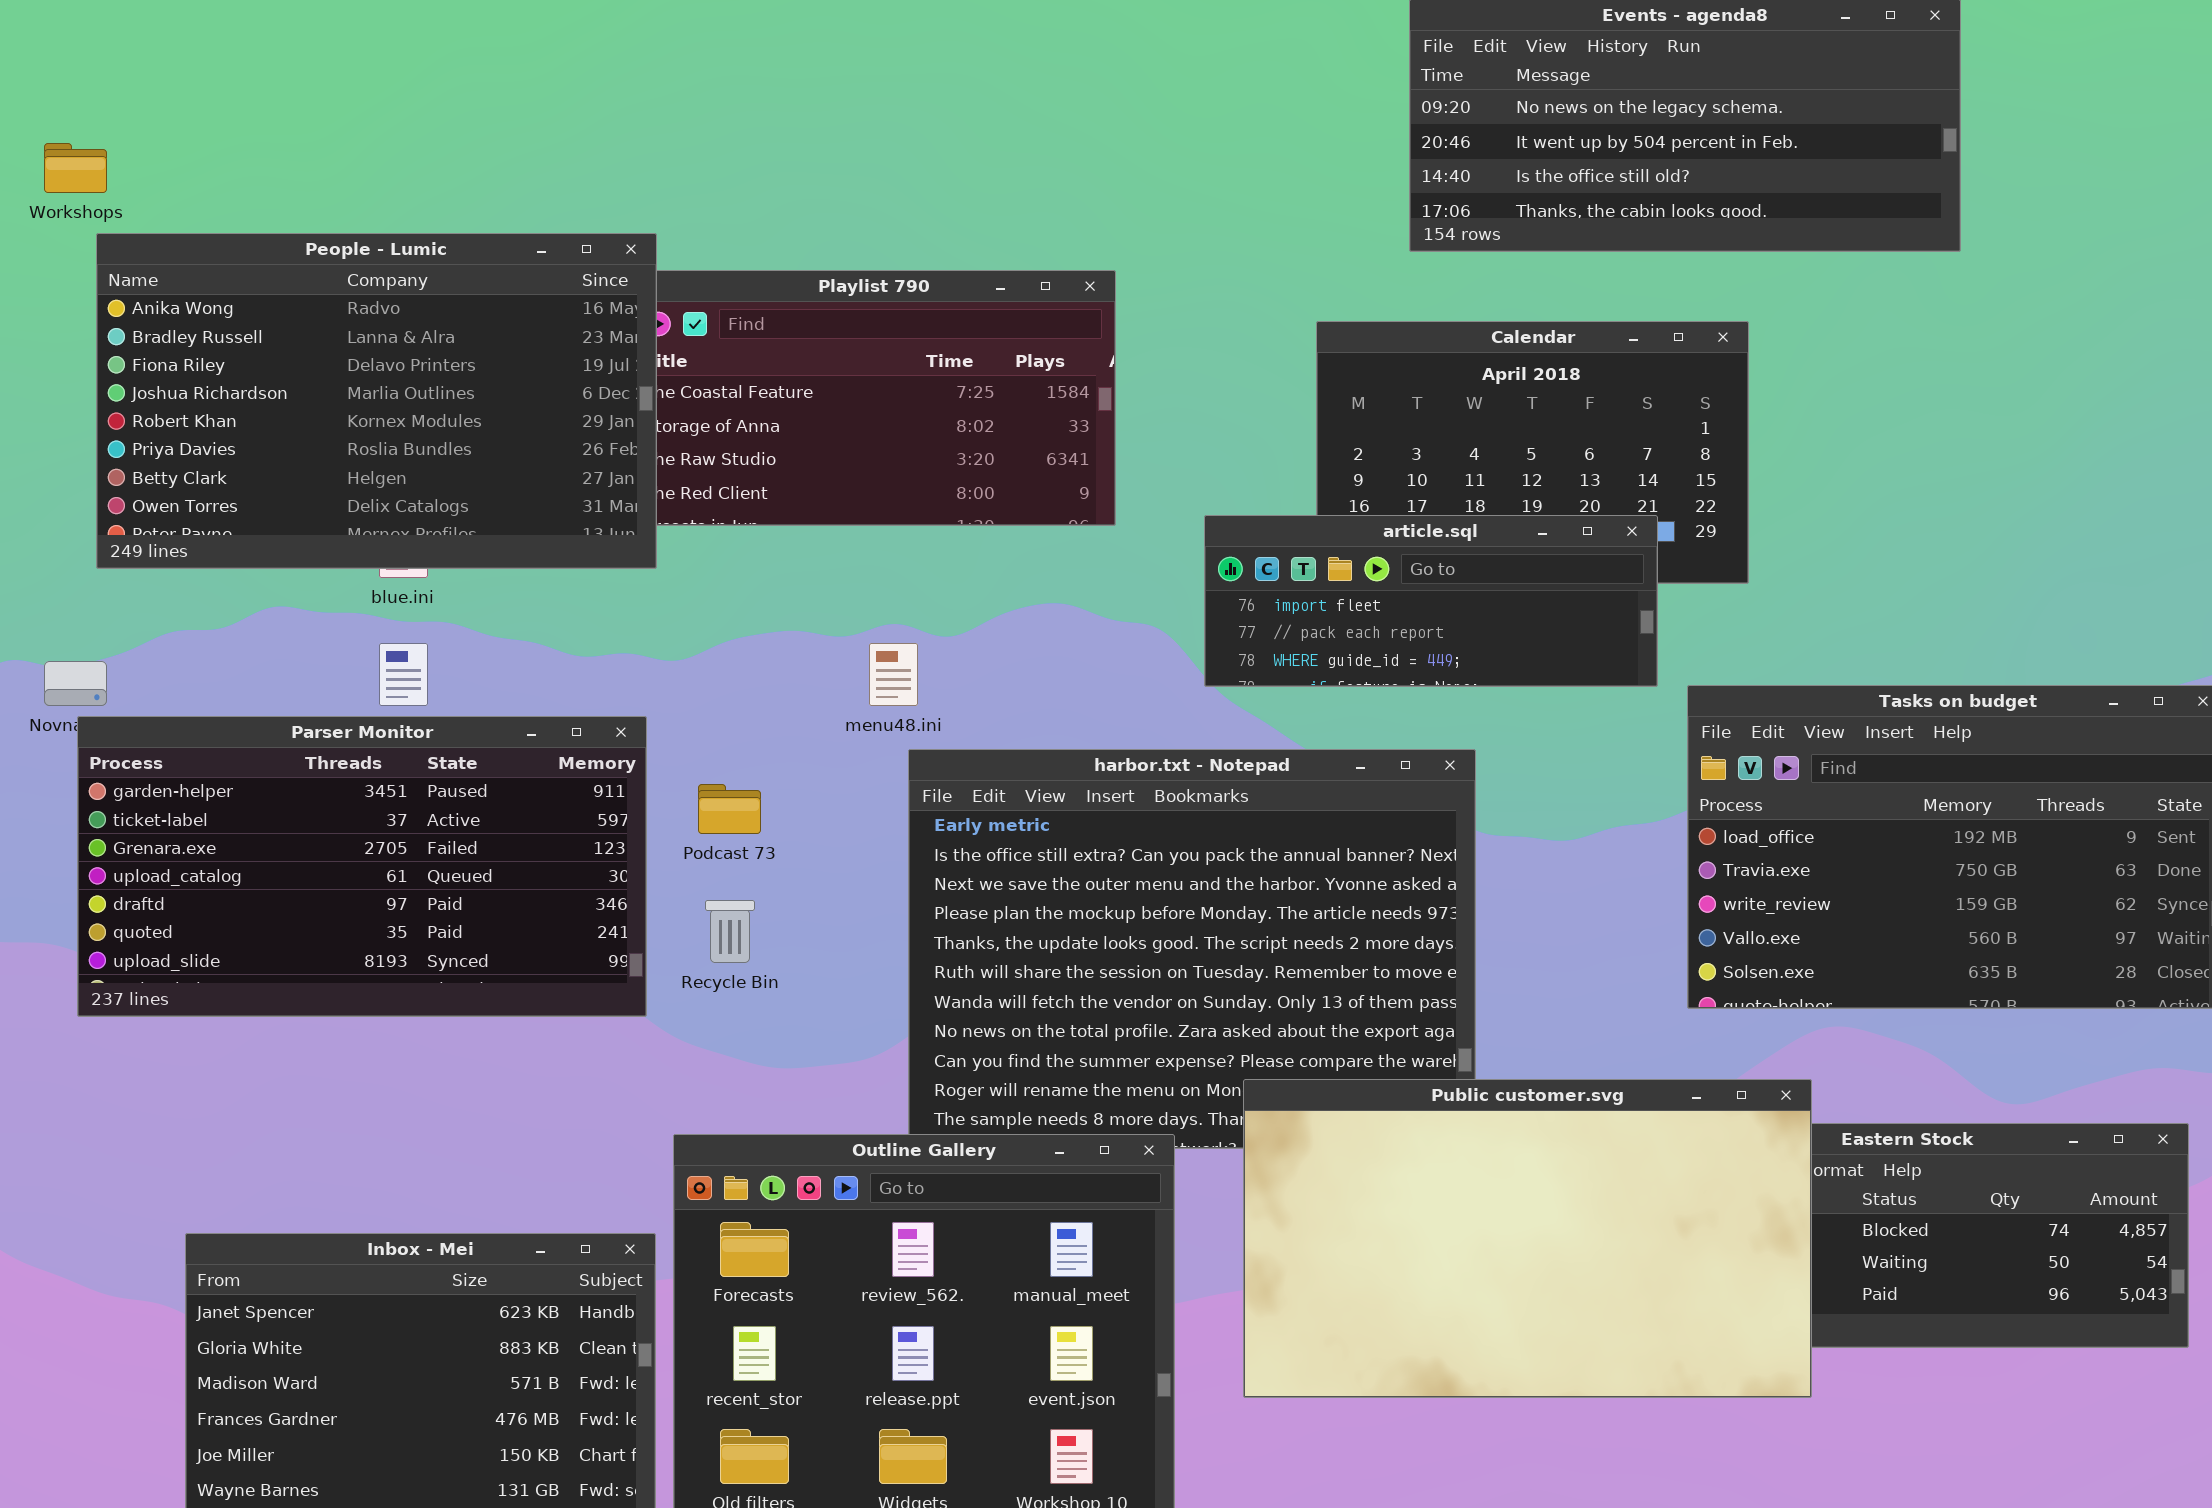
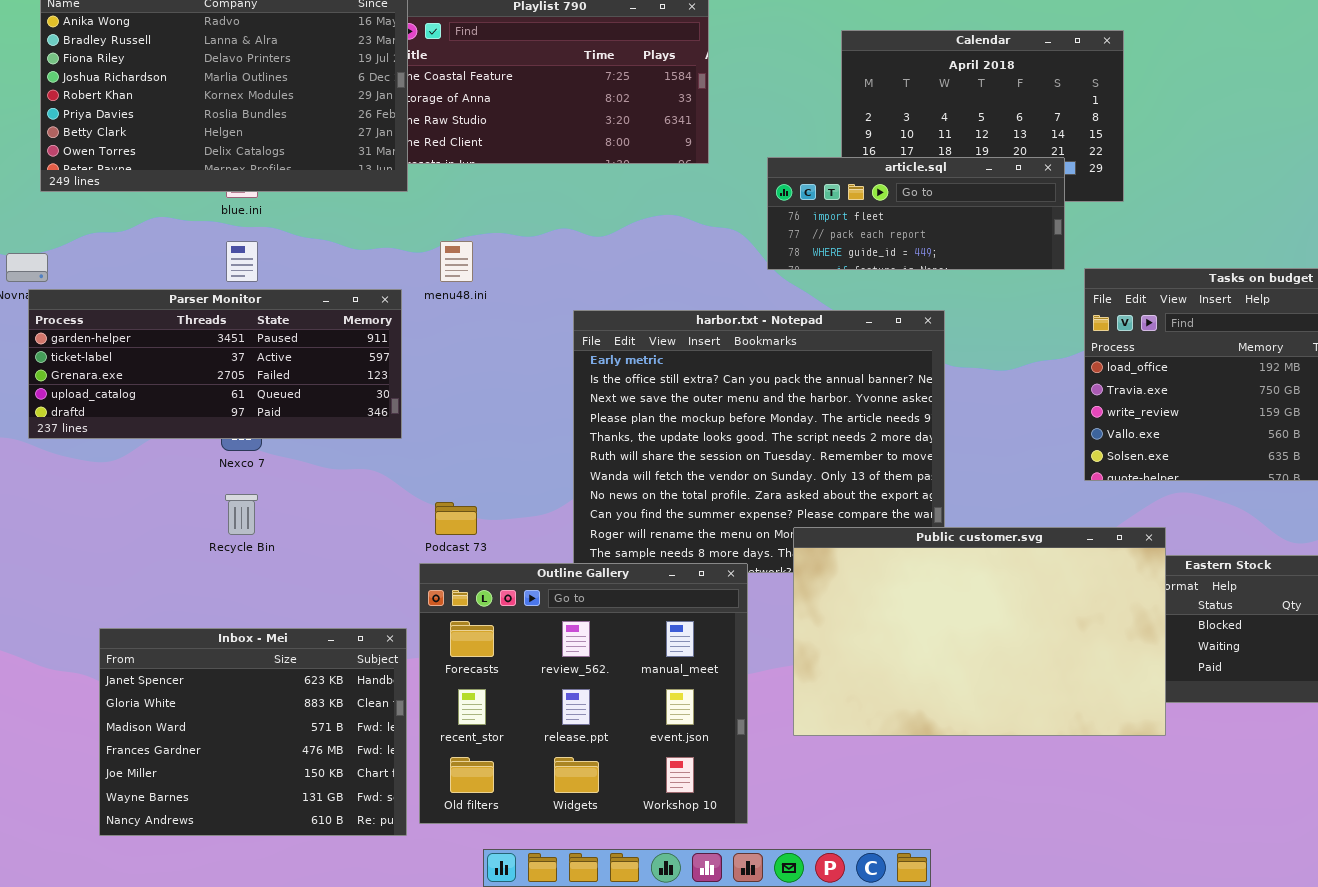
menu48.ini: [869,643,918,706] -> [440,241,473,282], moved
Parser Monitor: [77,716,647,1017] -> [28,289,402,439], resized
Podcast 73: [698,784,761,834] -> [435,502,477,535], moved
Recycle Bin: [705,900,755,963] -> [225,494,258,535], moved

